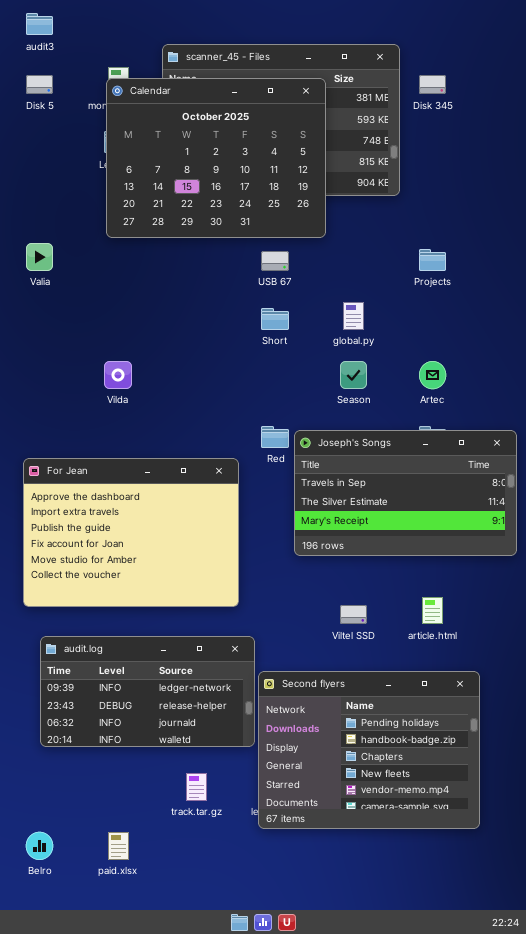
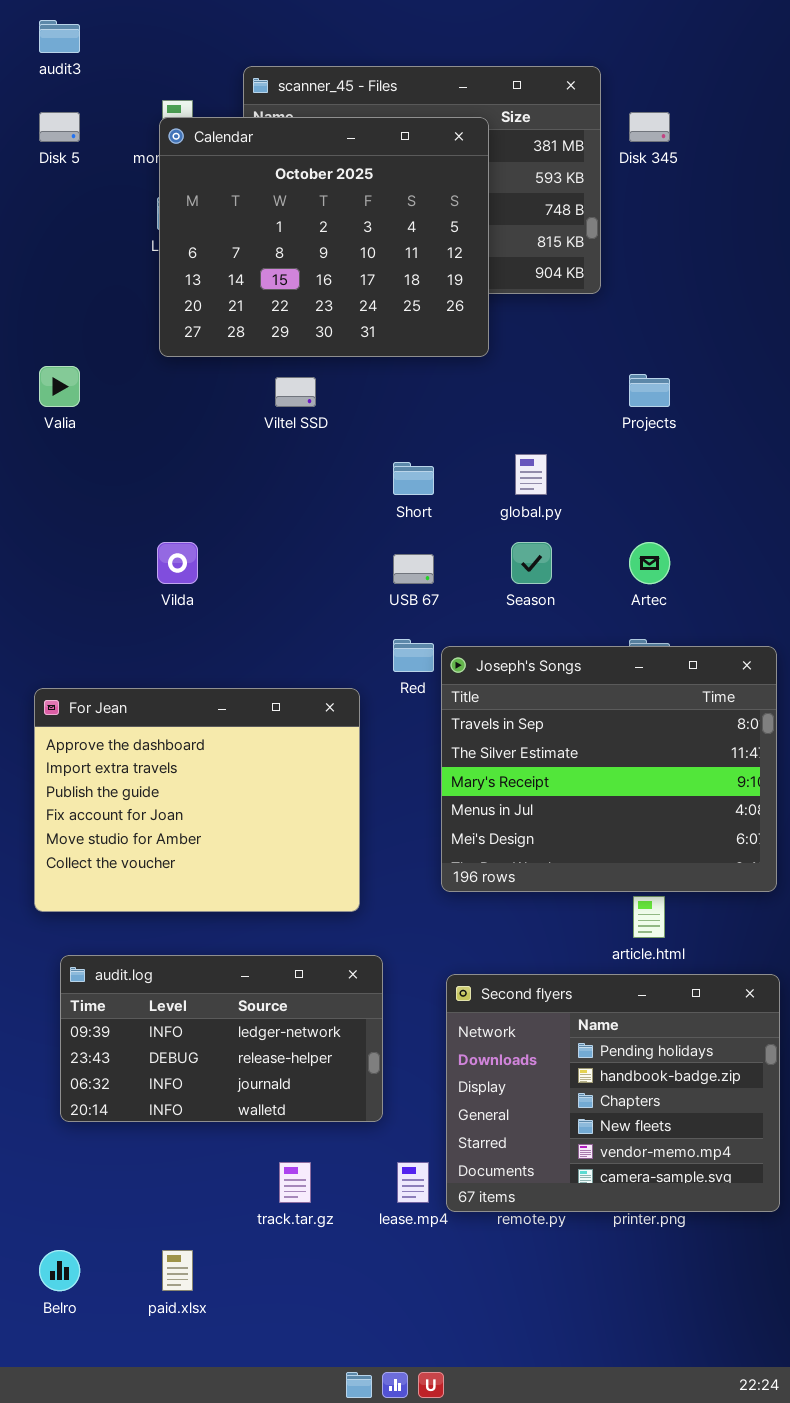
USB 67: [261,251,289,271] -> [393,554,434,584], moved
Joseph's Songs: [294,430,517,556] -> [441,646,777,892], resized
Viltel SSD: [340,605,367,624] -> [275,377,316,407], moved
Second flyers: [258,671,480,829] -> [446,974,780,1212], moved

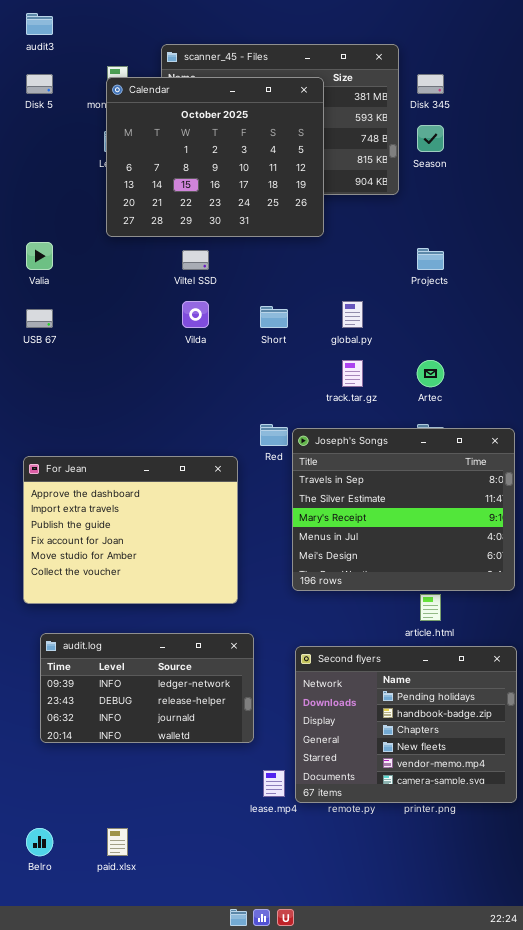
Vilda: [157,542,198,584] -> [182,301,209,328], moved
Season: [511,542,552,584] -> [417,125,444,152], moved
USB 67: [393,554,434,584] -> [26,309,53,328], moved
track.tar.gz: [279,1162,311,1203] -> [342,360,363,387], moved

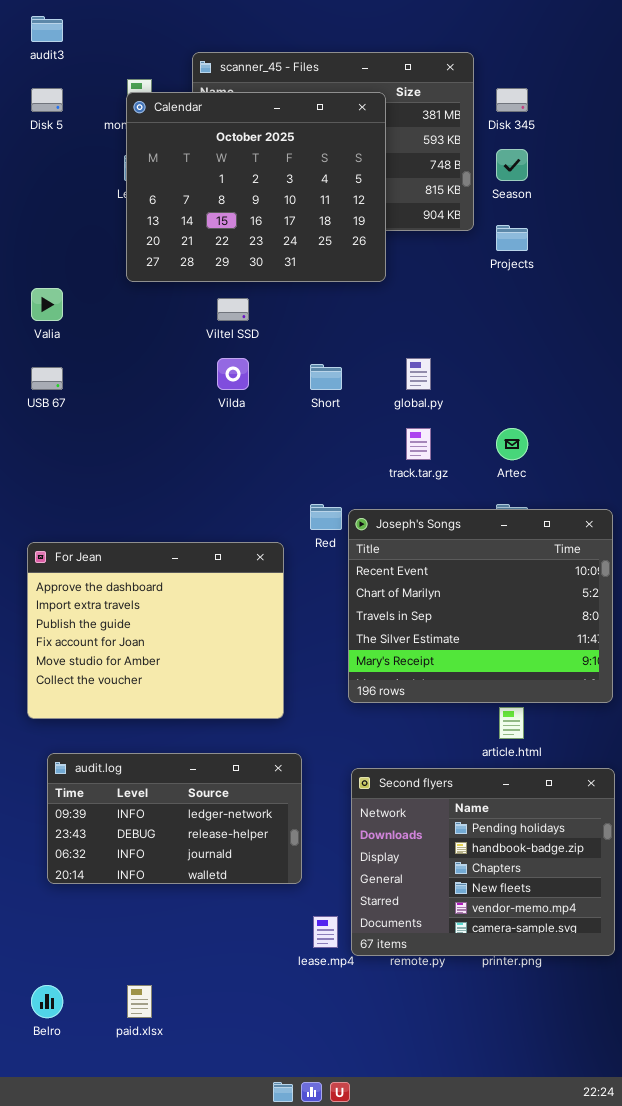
Projects: [417,248,444,270] -> [496,225,528,251], moved
Joseph's Songs: [292,428,515,591] -> [348,509,613,703], scrolled up 2 rows

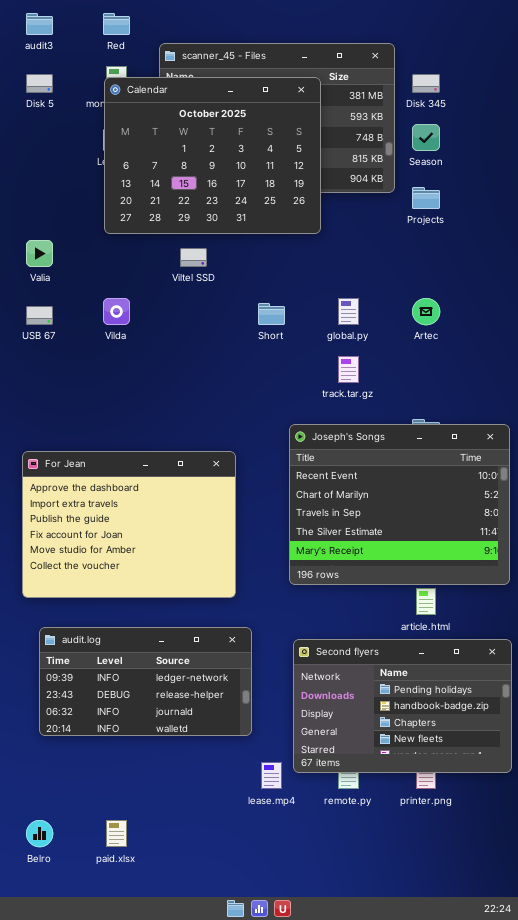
Vilda: [217,358,249,390] -> [103,298,130,325], moved
Artec: [496,428,528,460] -> [412,298,440,325], moved
Red: [310,504,342,530] -> [103,13,130,35], moved
Second flyers: [351,768,615,956] -> [293,639,512,773], resized

